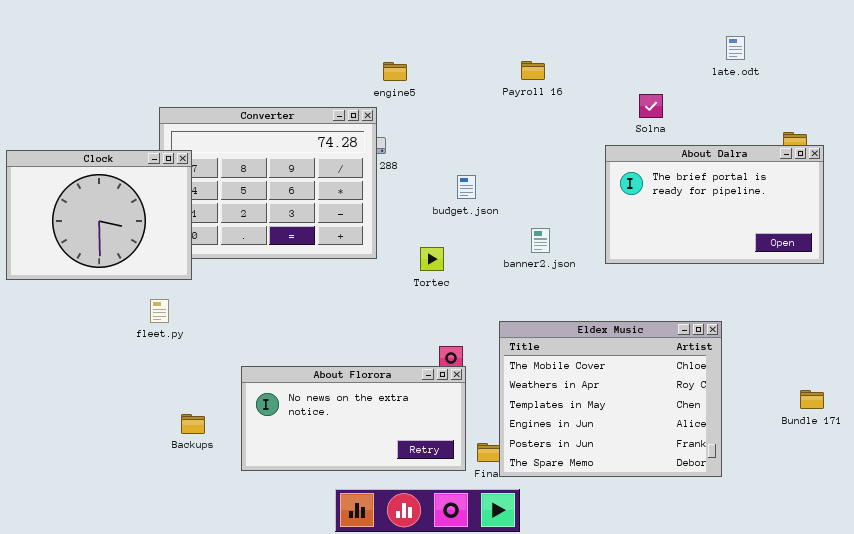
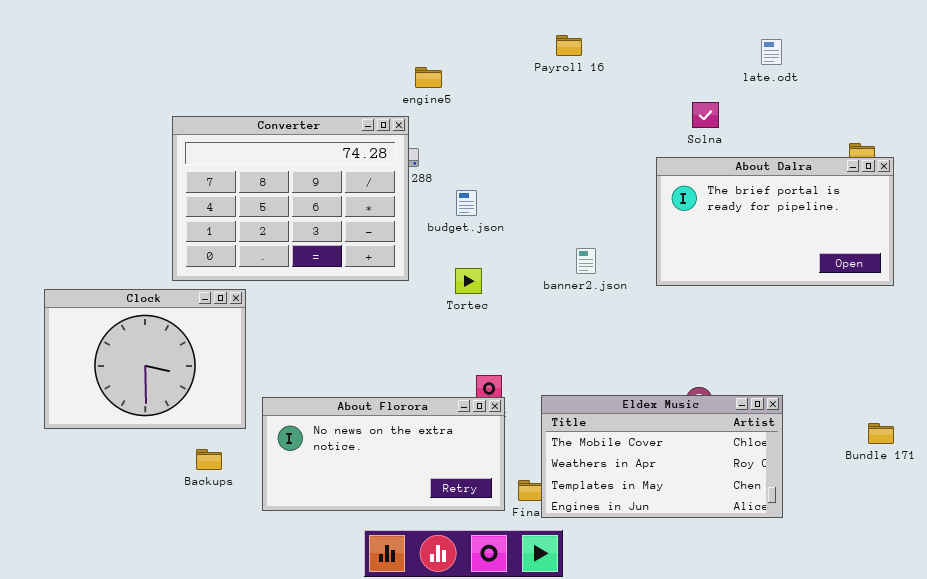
late.odt: [726,36,745,60] -> [761,39,782,65], moved
Payroll 16: [521,61,545,80] -> [556,35,582,56], moved
Clock: [6,150,192,280] -> [44,289,246,429], moved
budget.json: [457,175,476,199] -> [456,190,477,216], moved
Eldex Music: [499,321,722,477] -> [541,395,783,518], resized

